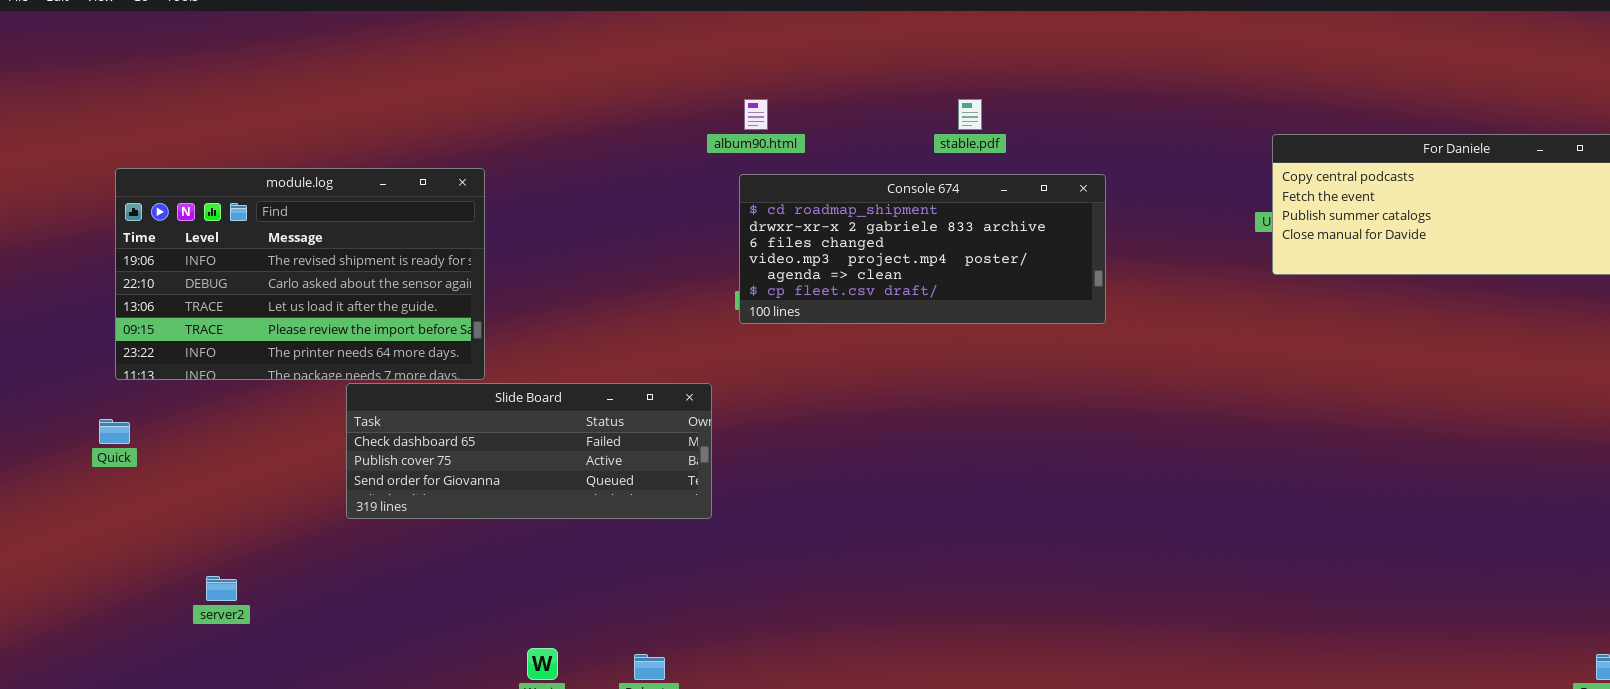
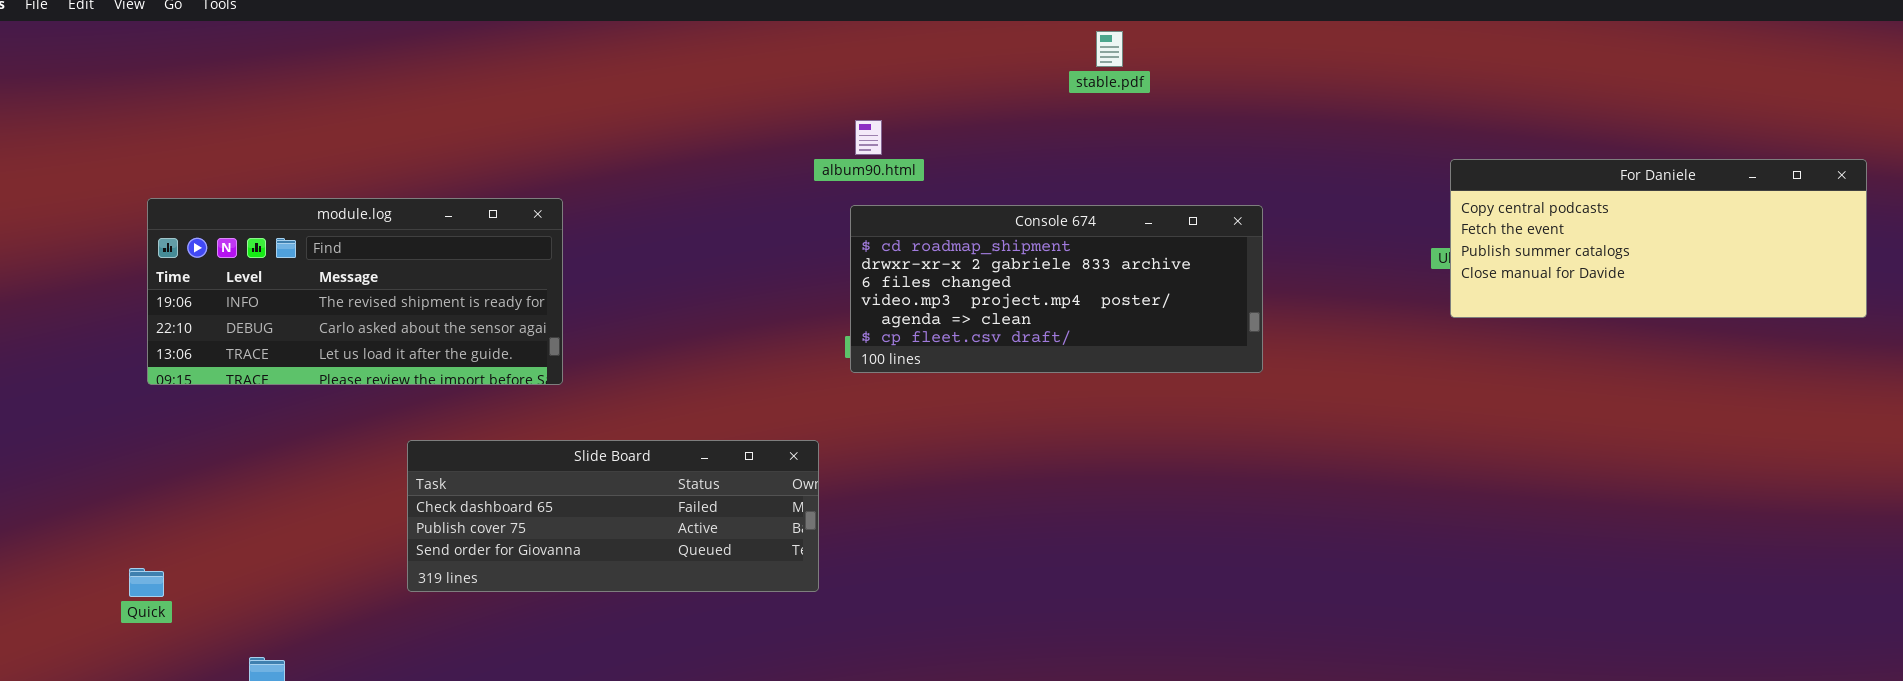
stable.pdf: [958,99,982,130] -> [1096,31,1123,67], moved
module.log: [115,168,485,380] -> [147,198,563,385], resized
Quick: [99,419,130,444] -> [129,568,164,597], moved

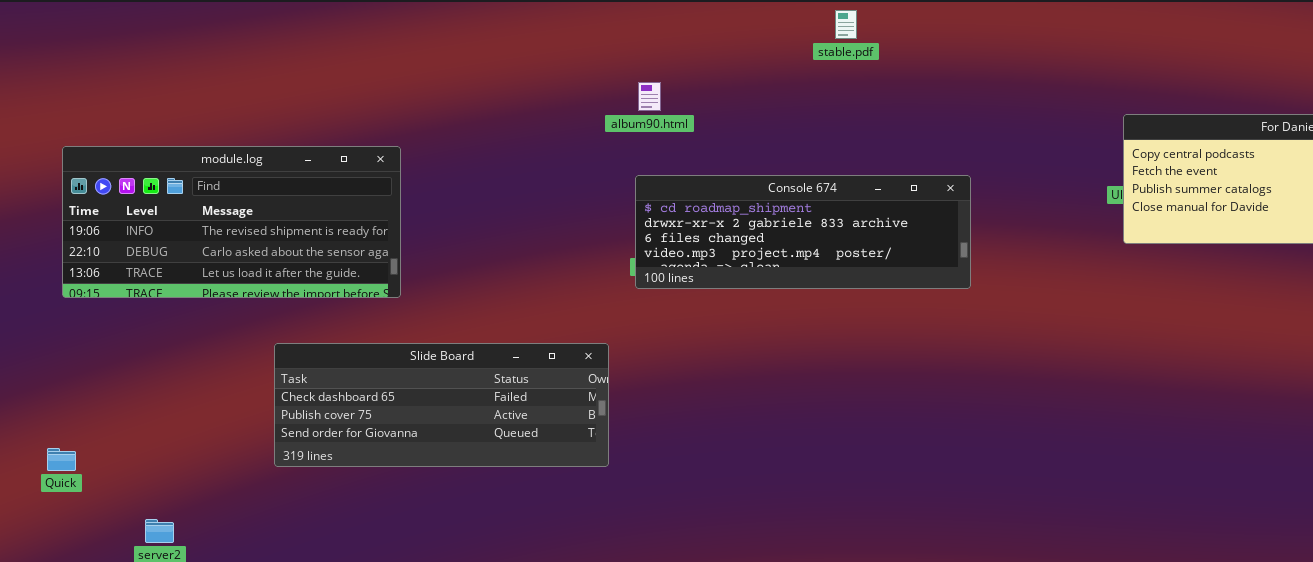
Console 674: [850,205,1263,373] -> [635,175,971,289], resized

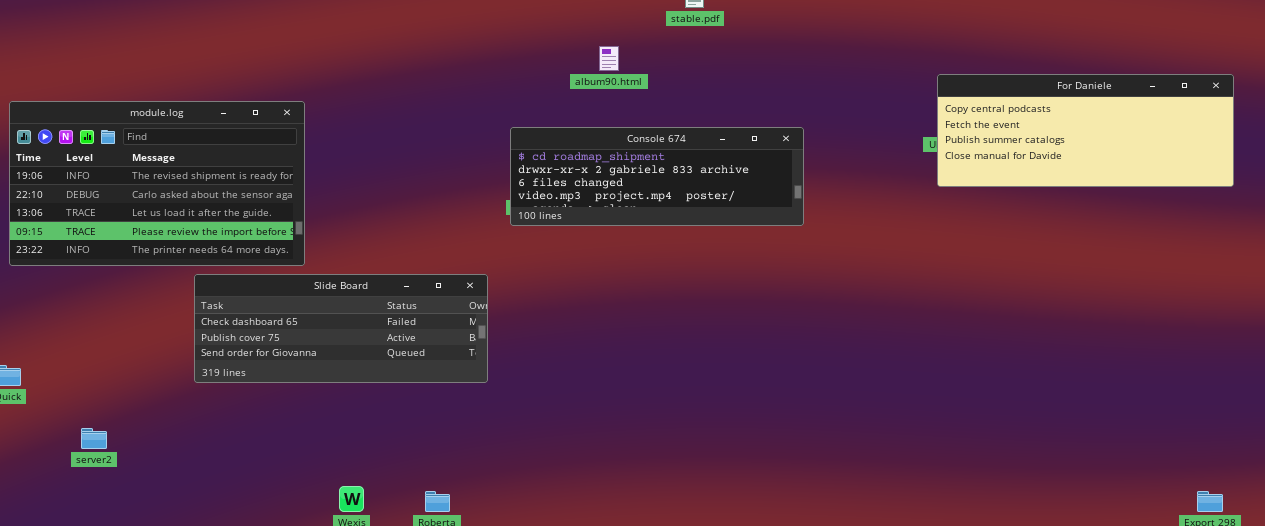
album90.html: [638,82,661,111] -> [599,46,619,71], moved
module.log: [62,146,401,298] -> [9,101,305,266], resized

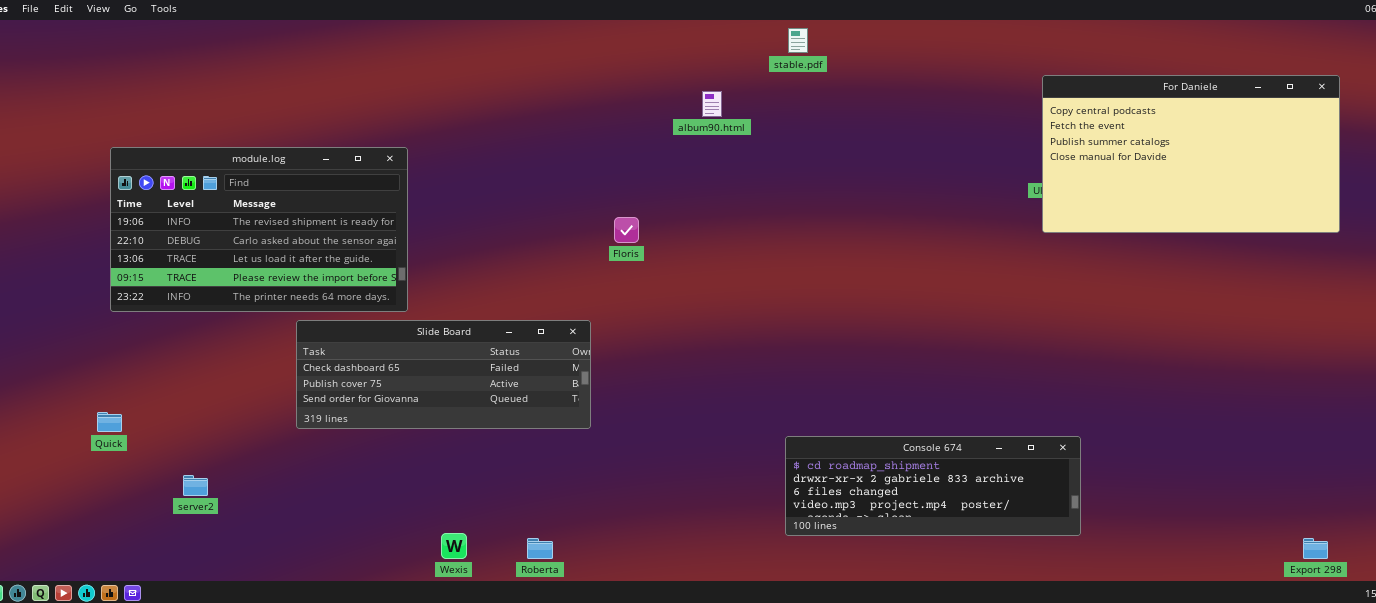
For Daniele: [937,74,1234,187] -> [1042,75,1340,233], resized
Console 674: [510,127,804,226] -> [785,436,1081,536], moved

